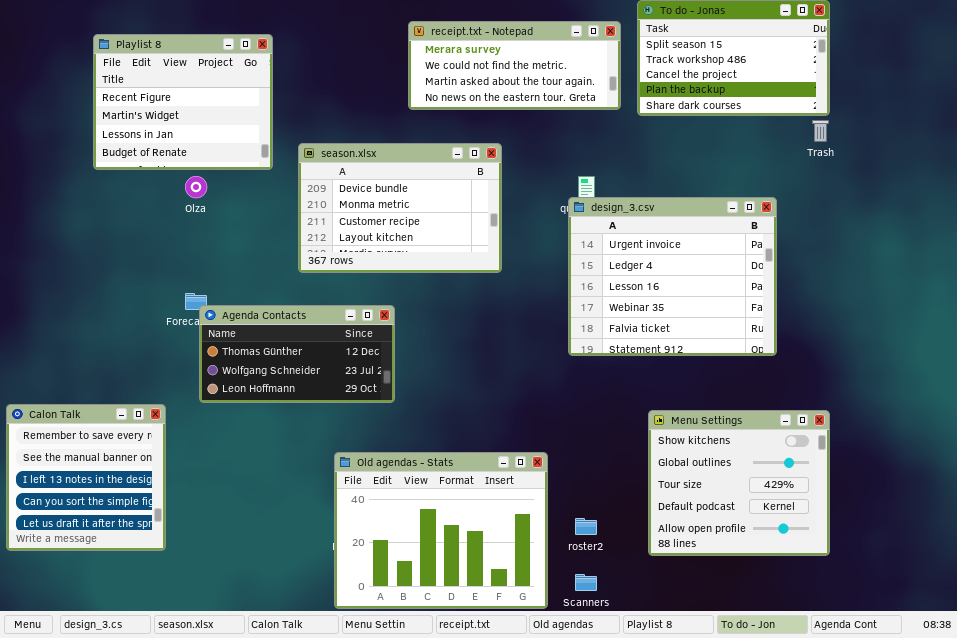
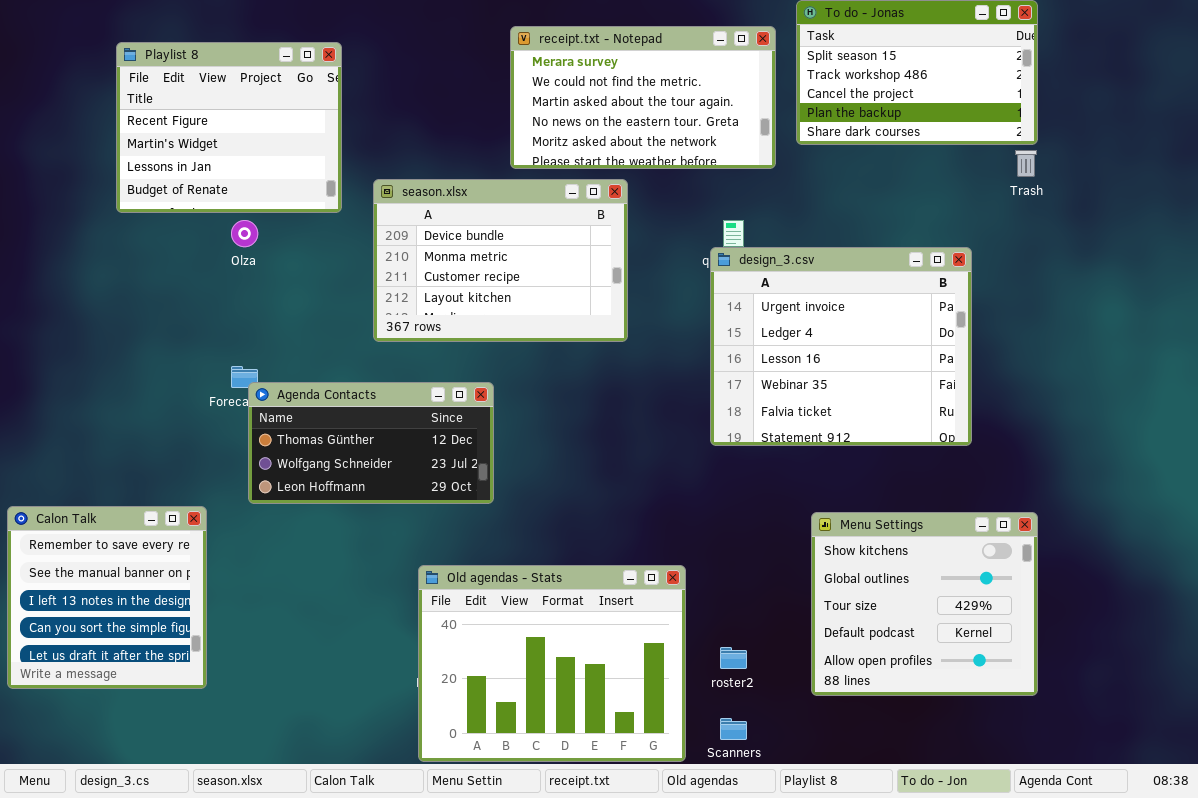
receipt.txt - Notepad: [408,21,621,110] -> [510,26,776,169], resized

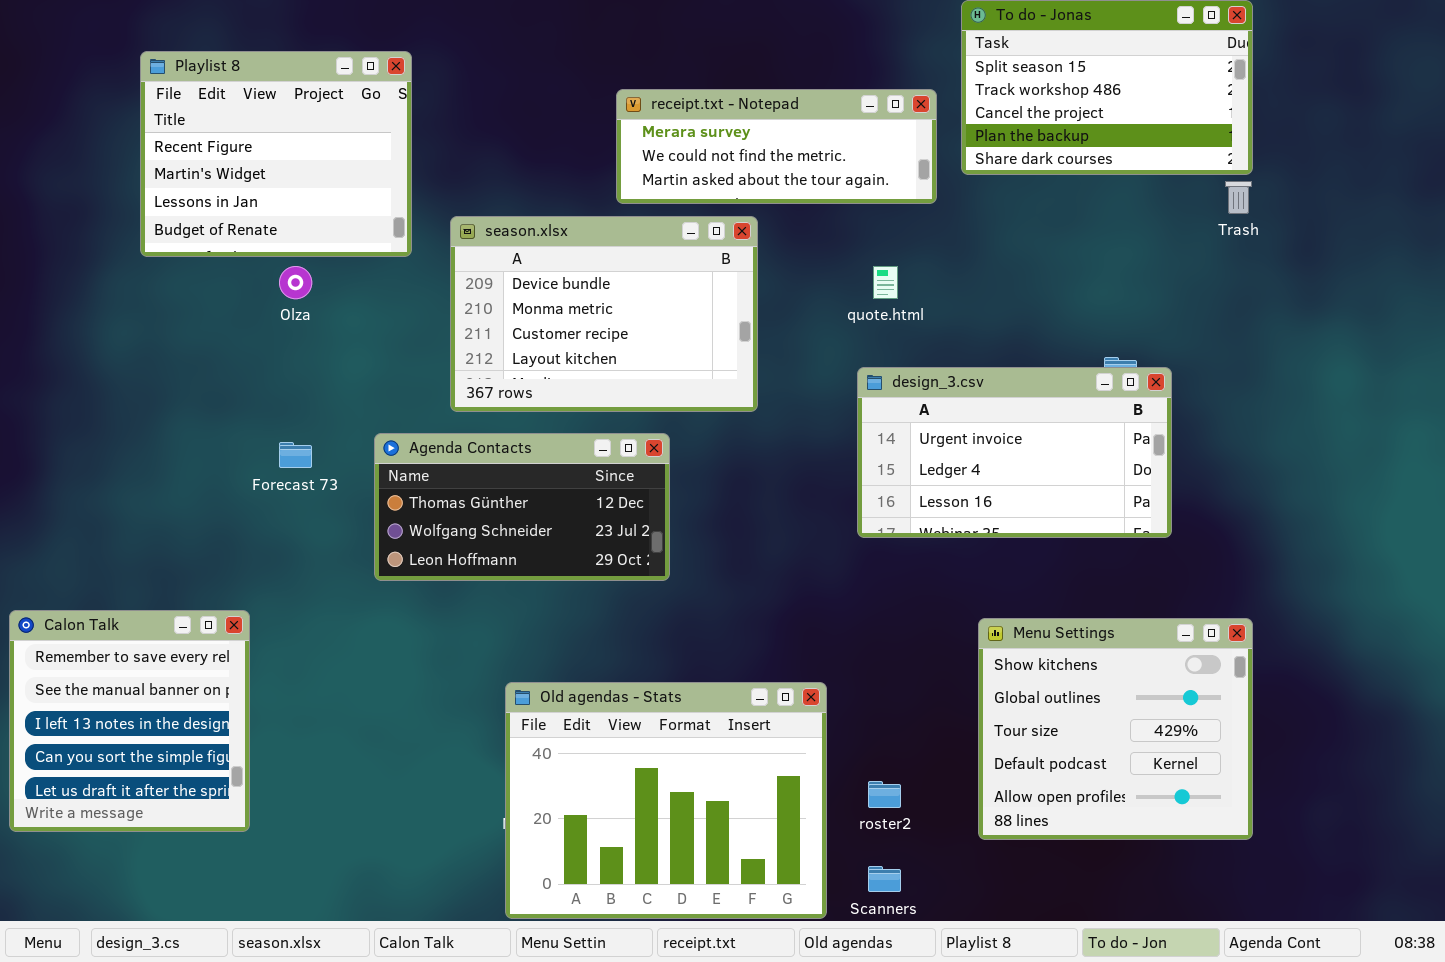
receipt.txt - Notepad: [510,26,776,169] -> [616,89,937,204], resized
design_3.csv: [710,247,972,446] -> [857,367,1172,538], resized
Agenda Contacts: [248,382,494,504] -> [374,433,670,581], moved

